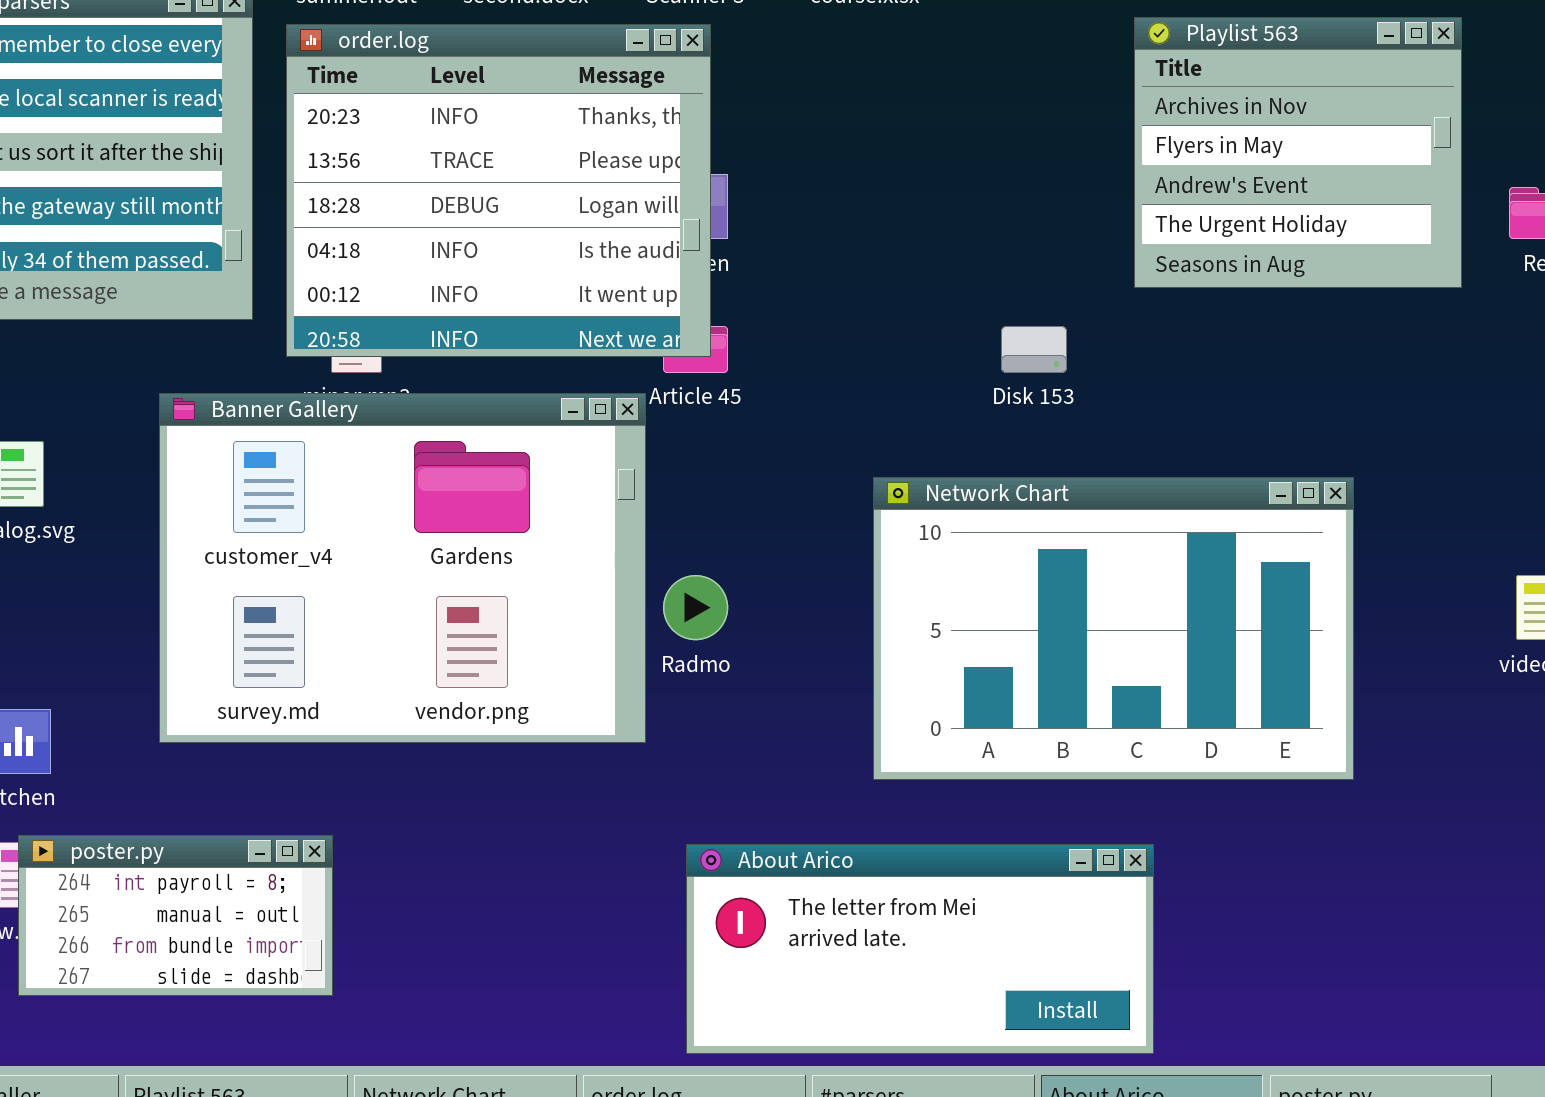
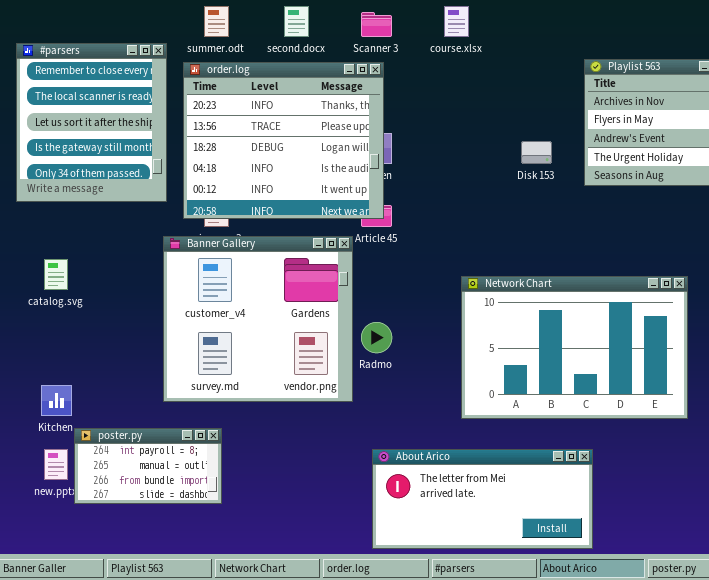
Disk 153: [1001,326,1067,373] -> [521,141,552,164], moved
Banner Gallery: [159,393,646,743] -> [163,236,353,402], resized
poster.py: [18,835,333,996] -> [74,428,222,504], moved

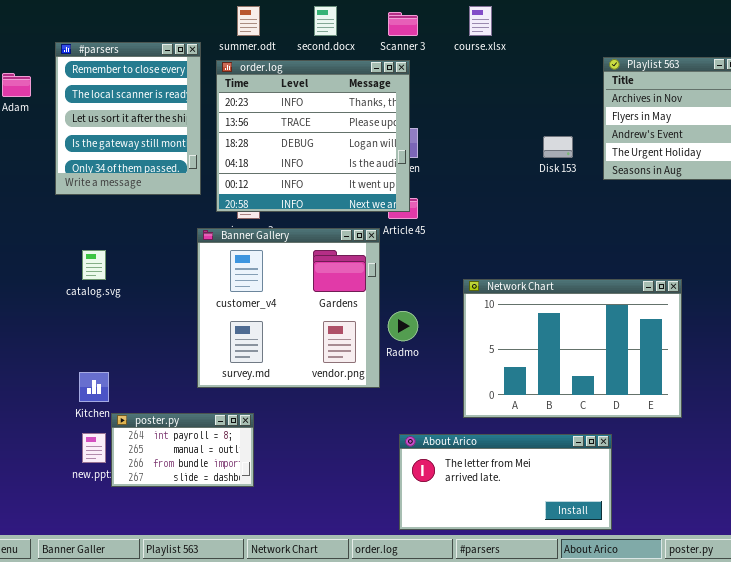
Network Chart: [461,276,688,419] -> [463,279,682,418], moved

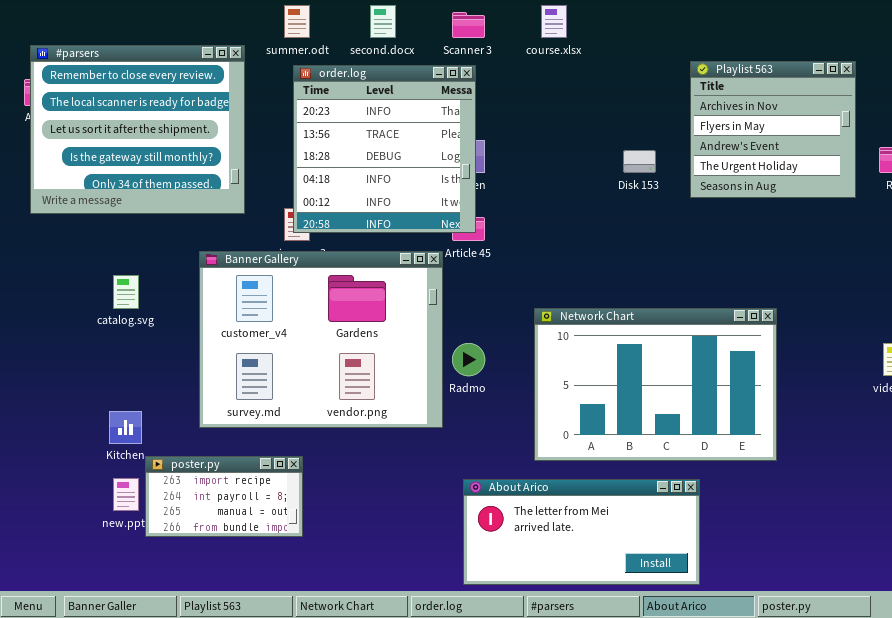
#parsers: [55,42,201,195] -> [30,45,245,214], resized
order.log: [216,60,410,212] -> [293,65,476,233], resized
Banner Gallery: [197,228,380,388] -> [199,251,443,428], resized
poster.py: [111,413,254,487] -> [145,456,303,537], scrolled up 1 row

